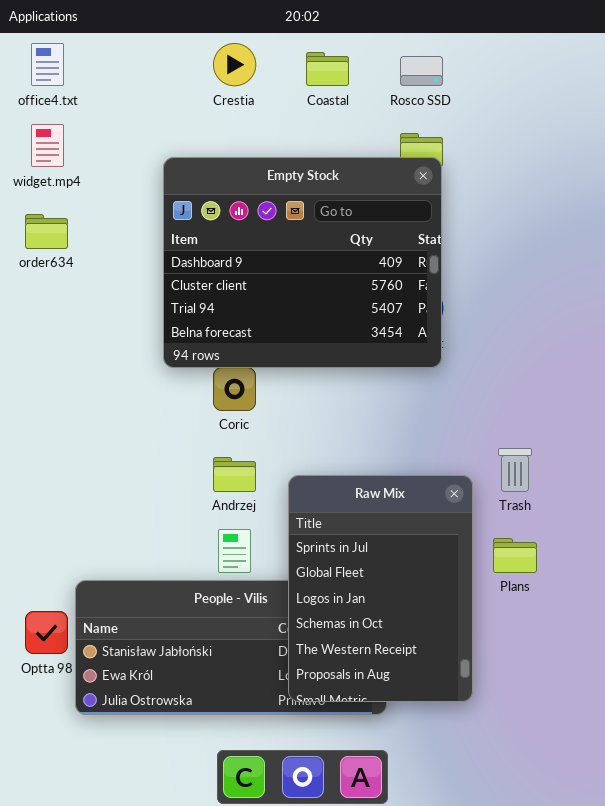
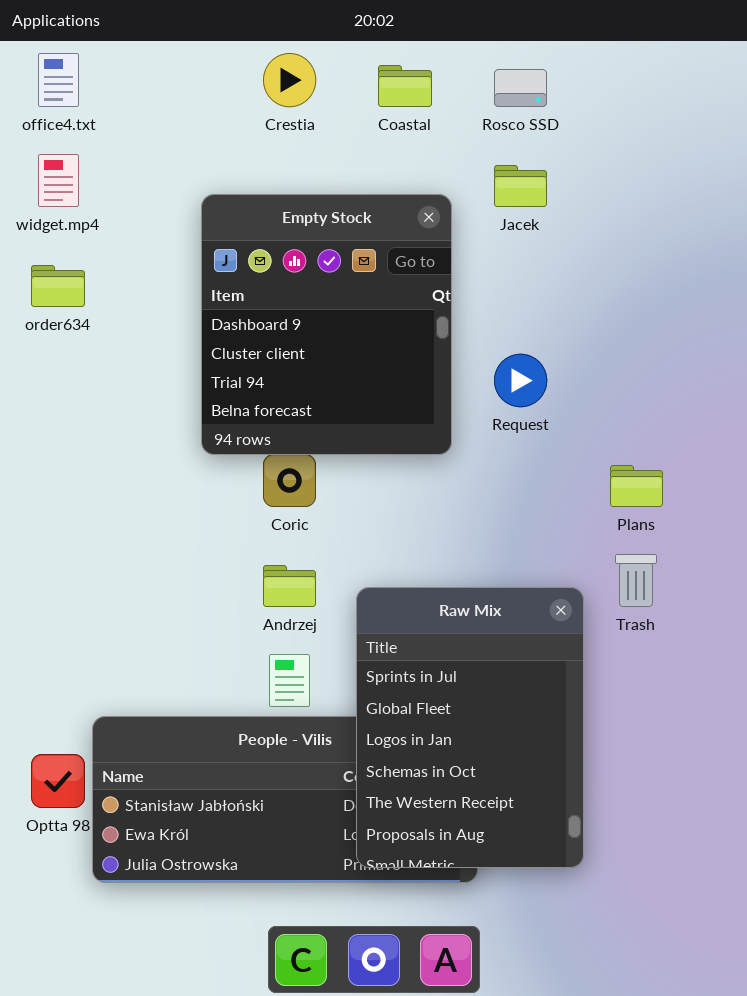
Empty Stock: [163,157,442,368] -> [201,194,452,455], resized
Plans: [493,538,537,573] -> [610,465,663,507], moved

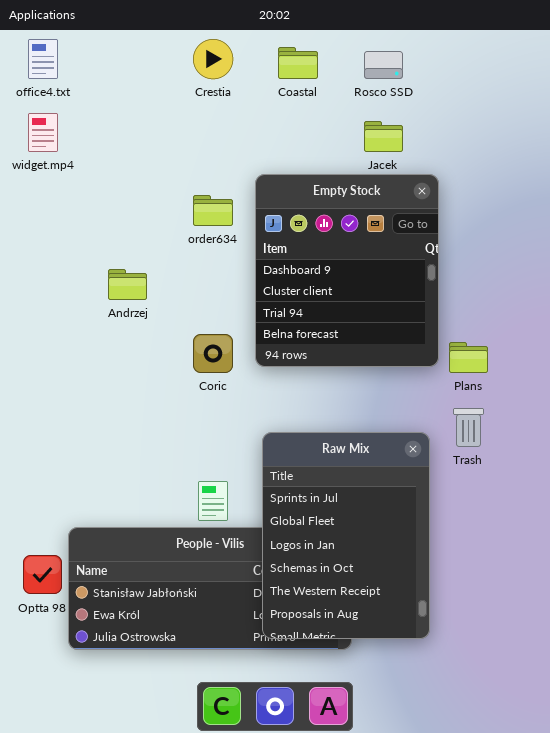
Empty Stock: [201,194,452,455] -> [255,174,439,367], moved
order634: [31,265,85,307] -> [193,195,233,226], moved
Andrzej: [263,565,316,607] -> [108,269,147,300], moved

